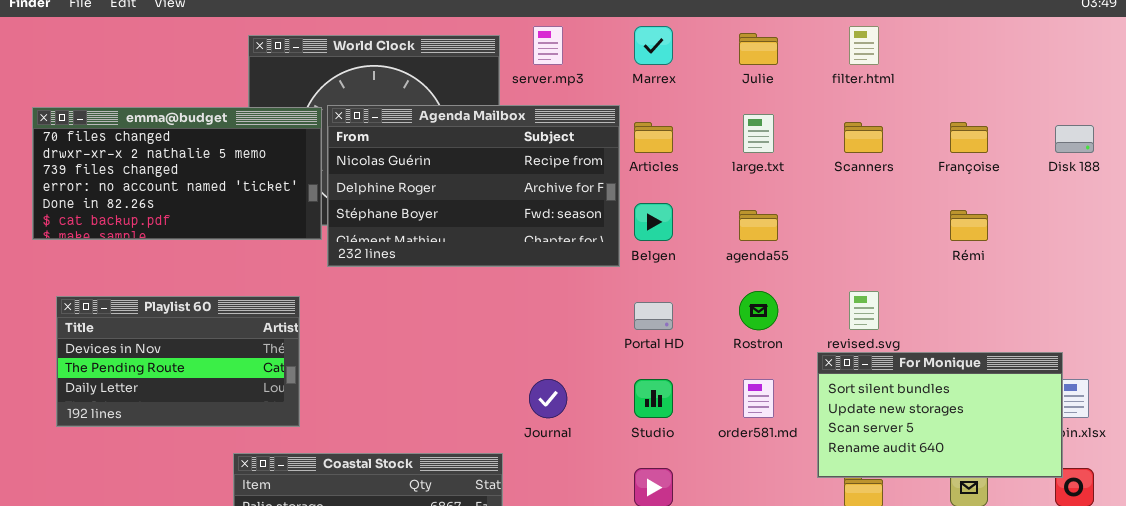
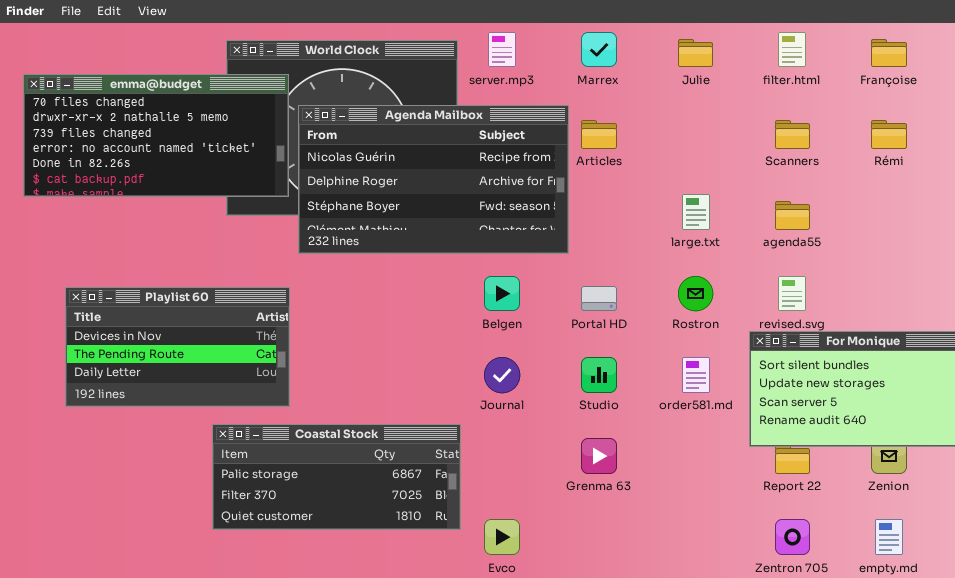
emma@budget: [32,107,322,240] -> [23,74,289,197], moved
large.txt: [743,114,774,153] -> [682,194,710,230], moved
Françoise: [950,122,988,153] -> [871,39,907,67], moved
Belgen: [634,203,673,241] -> [484,276,520,311], moved
agenda55: [739,210,778,241] -> [775,201,810,230], moved
Rémi: [950,210,988,241] -> [871,120,907,149], moved
Playlist 60: [56,296,300,427] -> [65,287,290,407], moved

